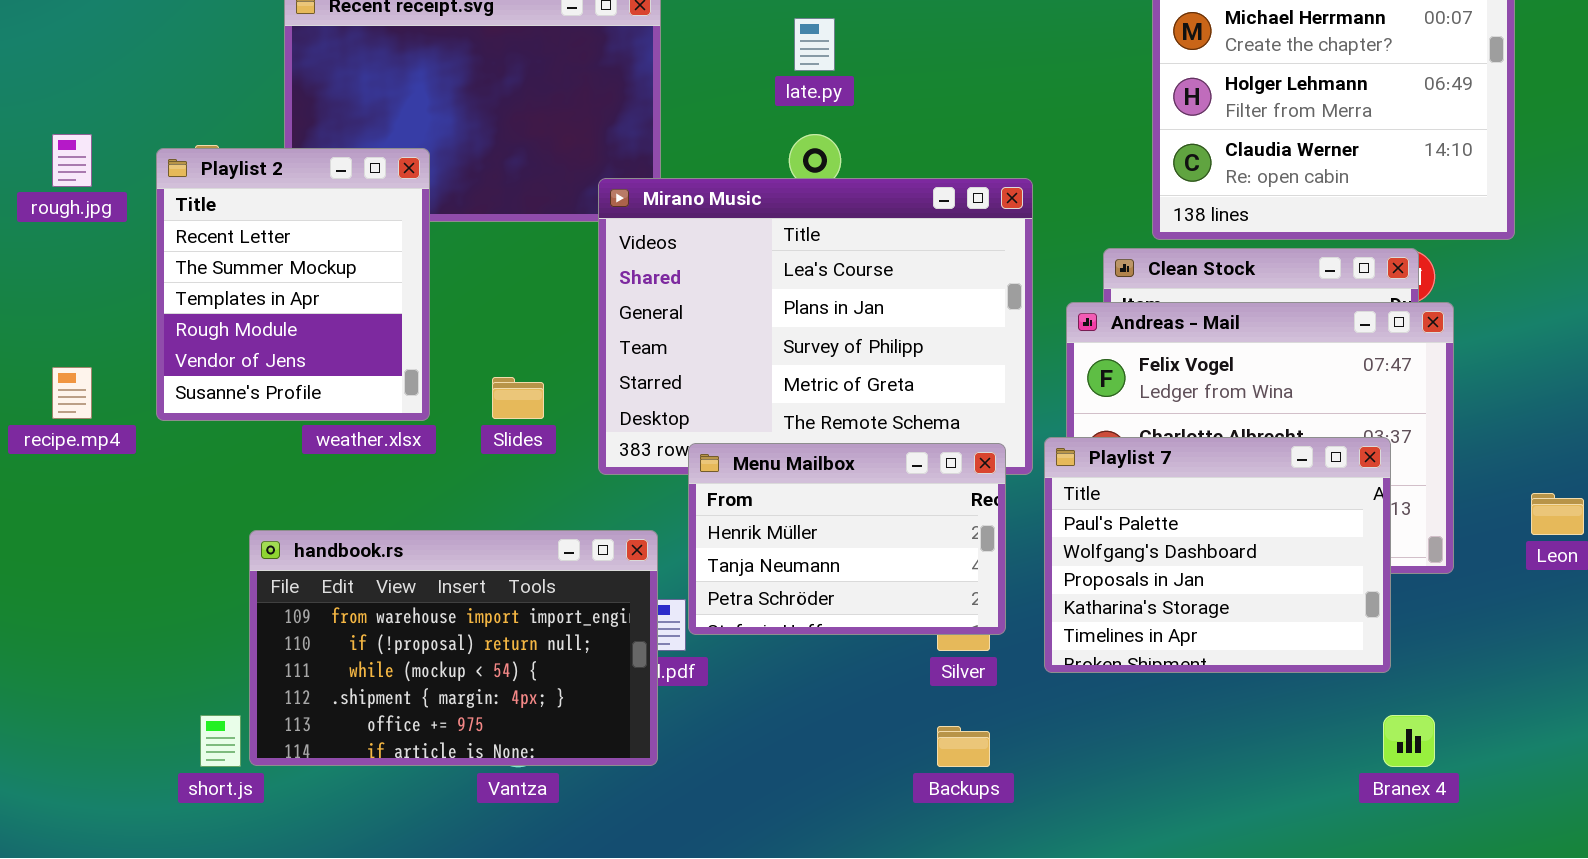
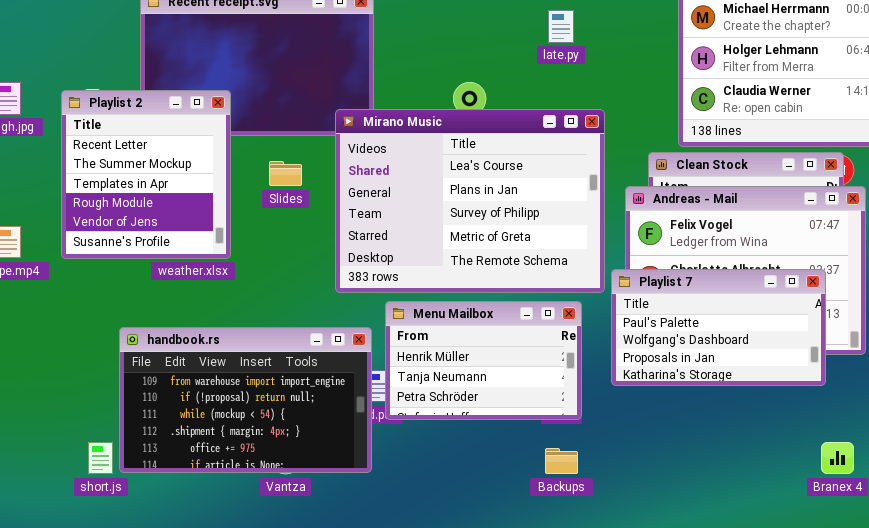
late.py: [794,18,835,71] -> [548,10,574,43], moved
Slides: [492,377,544,419] -> [269,161,302,186], moved
Playlist 7: [1044,437,1391,673] -> [611,269,826,386], resized
Menu Mailbox: [688,443,1006,635] -> [385,301,582,420], moved

